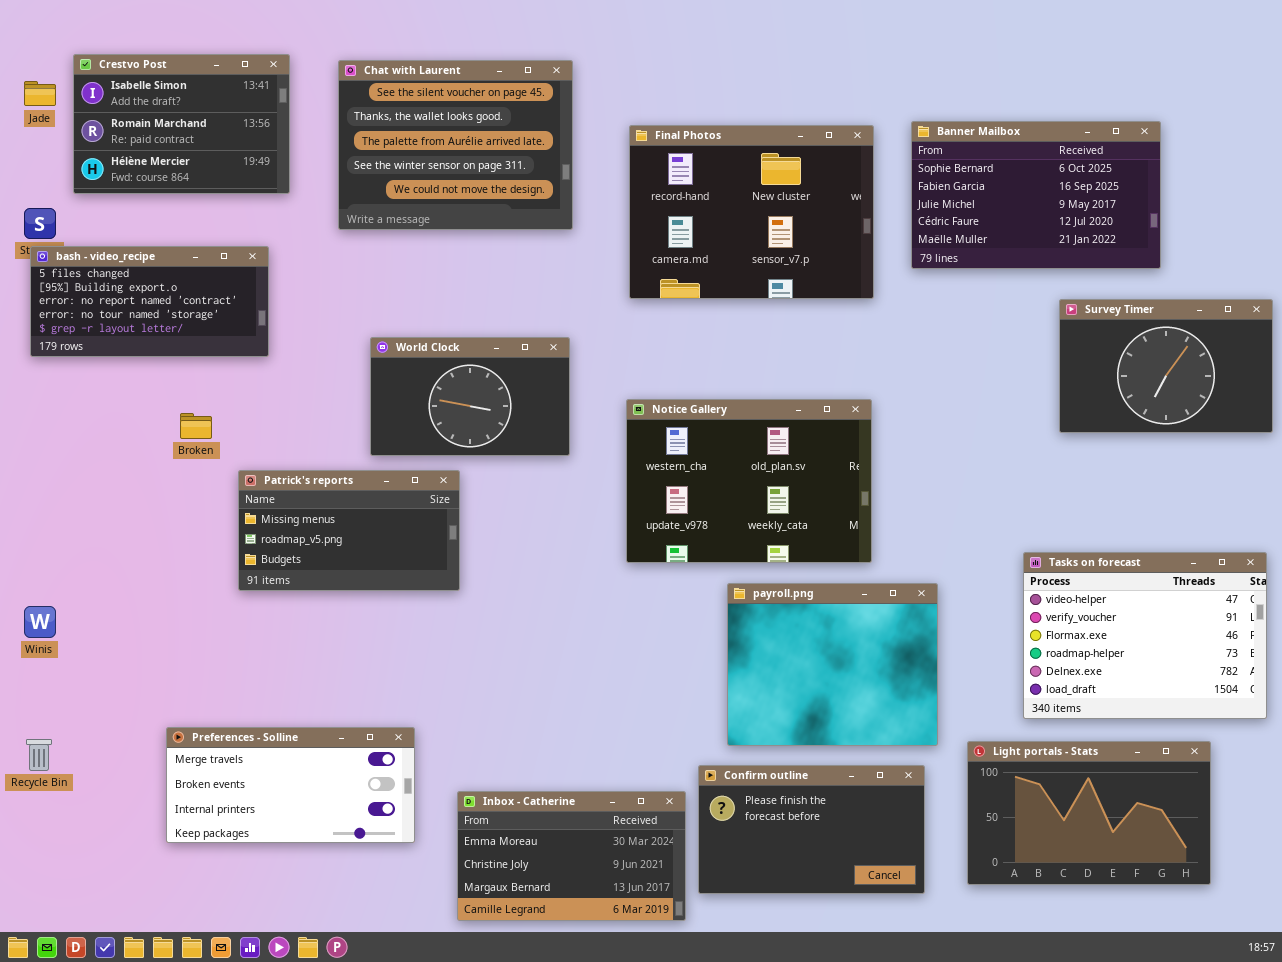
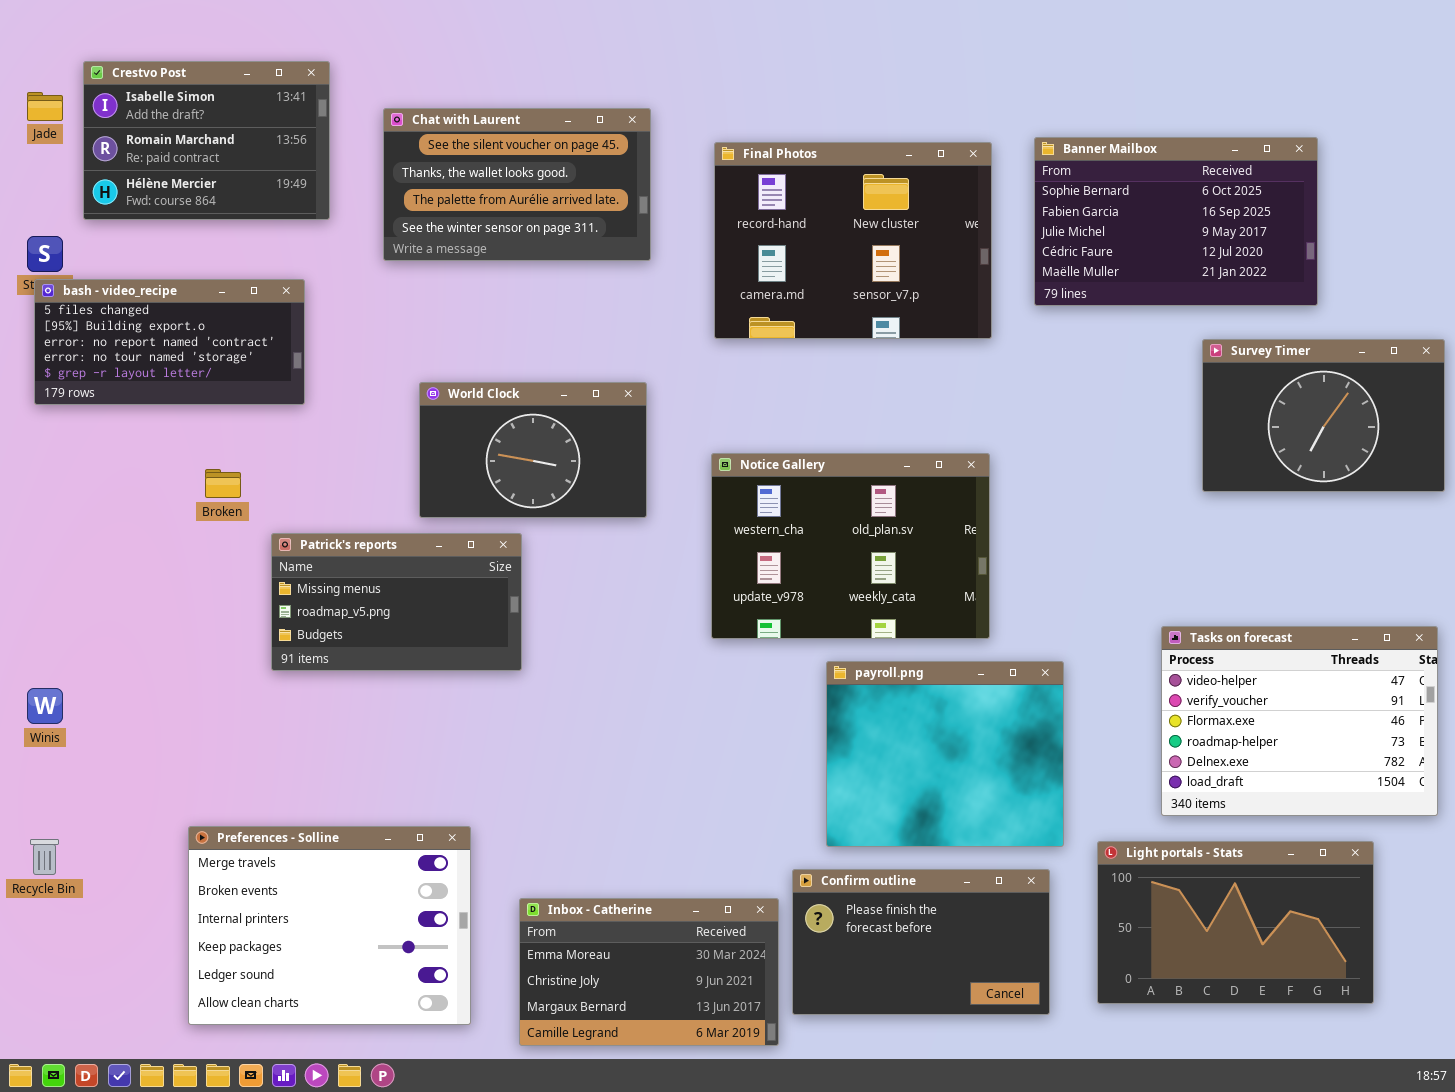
Chat with Laurent: [338,60,573,230] -> [383,108,651,261], resized
Preferences - Solline: [166,727,415,843] -> [188,826,471,1025], resized

